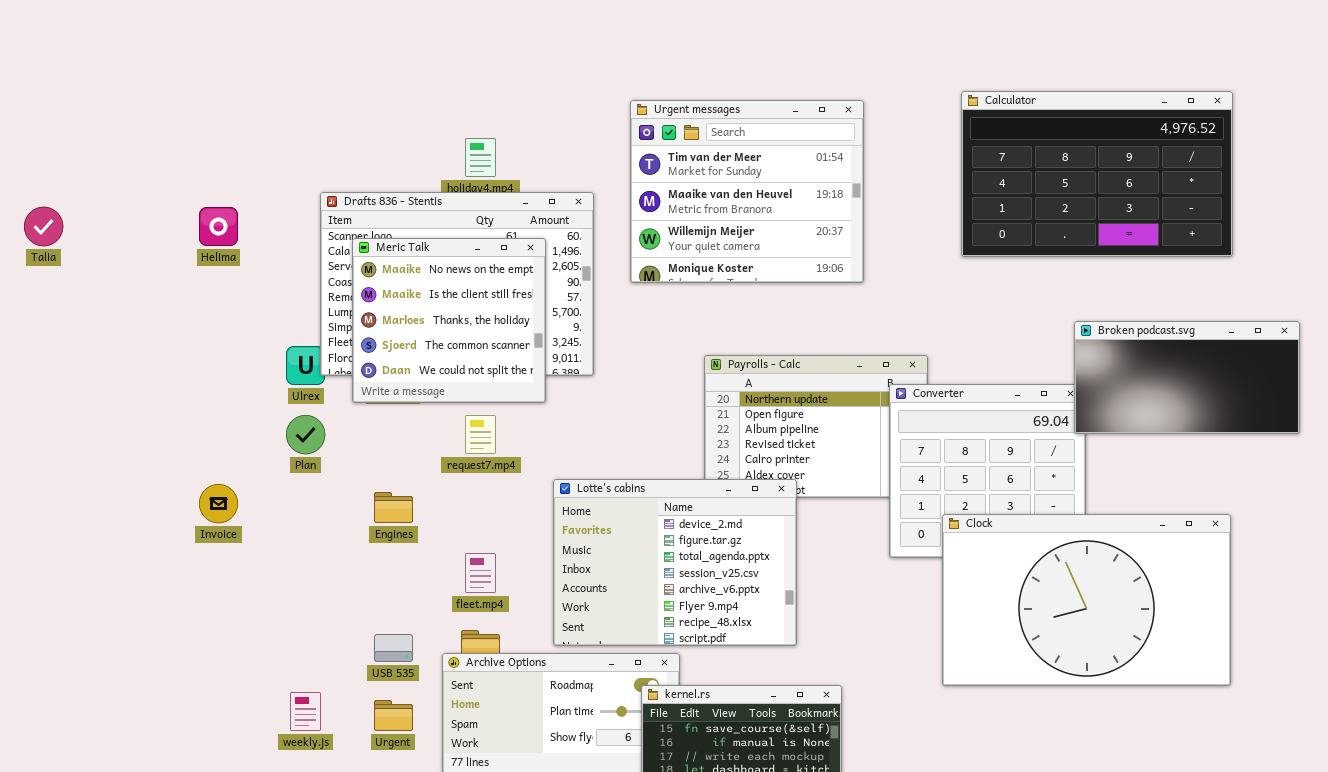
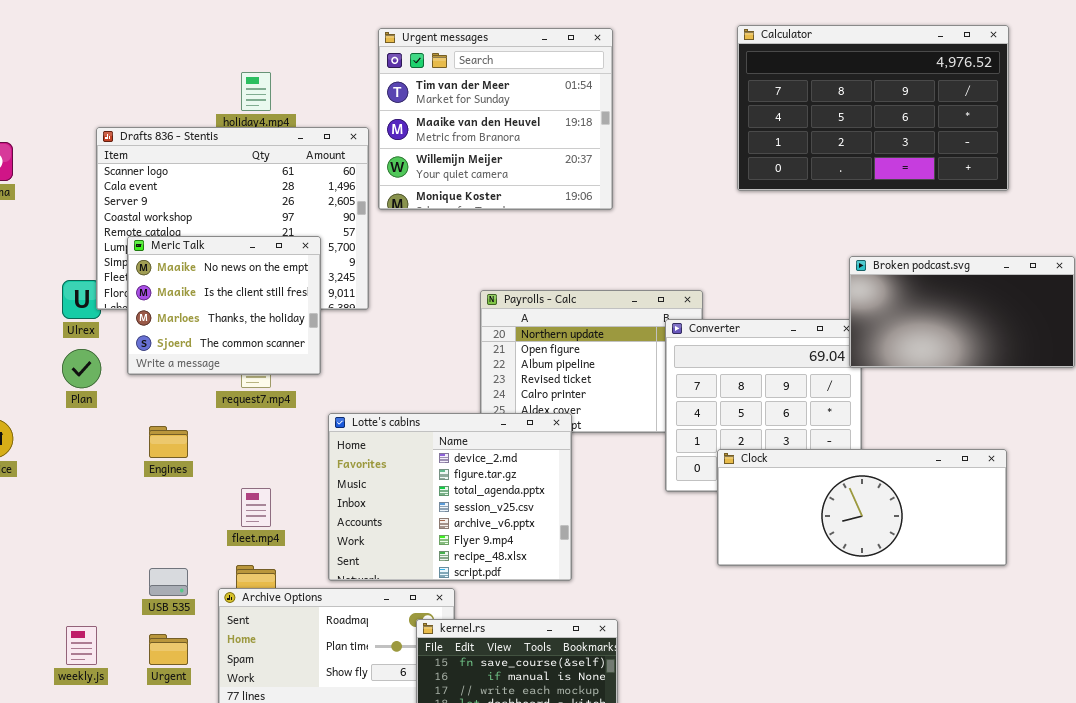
Urgent messages: [630,100,864,283] -> [378,28,613,210], moved
Meric Talk: [352,238,546,403] -> [127,236,321,375], moved, resized
Clock: [942,514,1231,686] -> [717,449,1007,566], resized

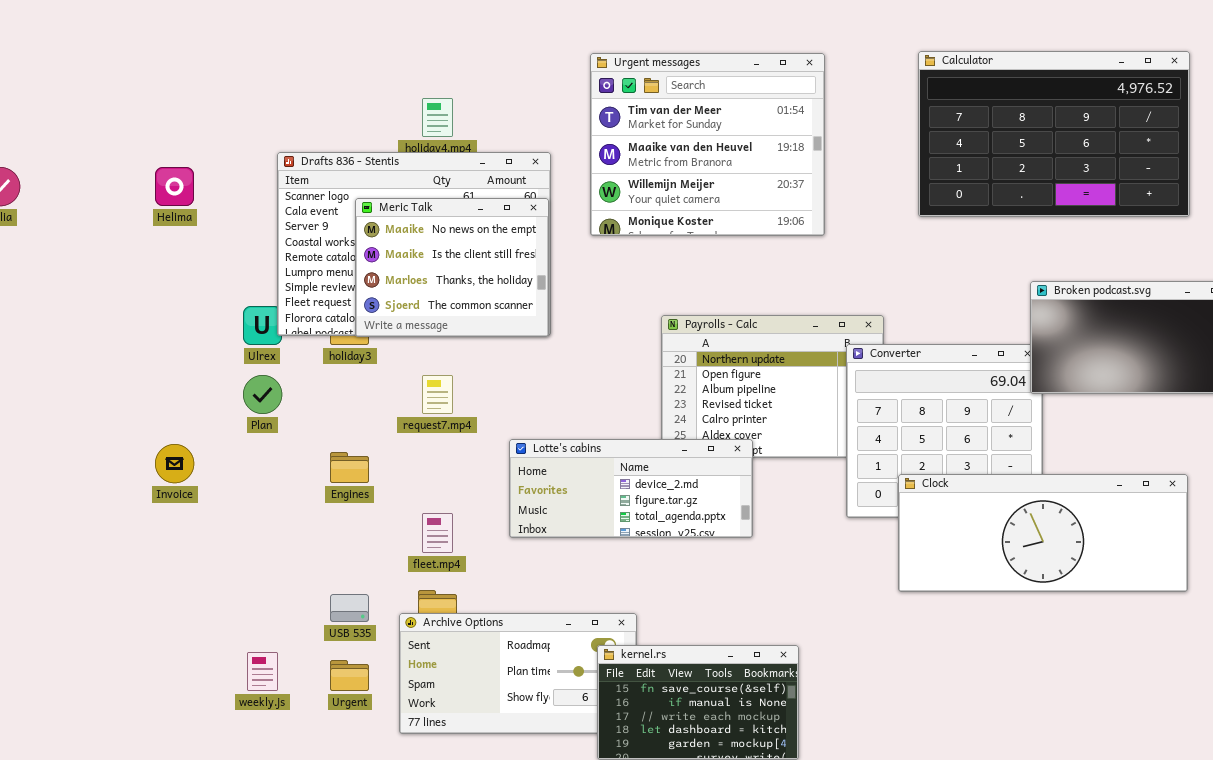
Urgent messages: [378,28,613,210] -> [590,53,825,236], moved
Meric Talk: [127,236,321,375] -> [355,198,549,337], moved
Lotte's cabins: [328,413,572,581] -> [509,439,753,538], resized

